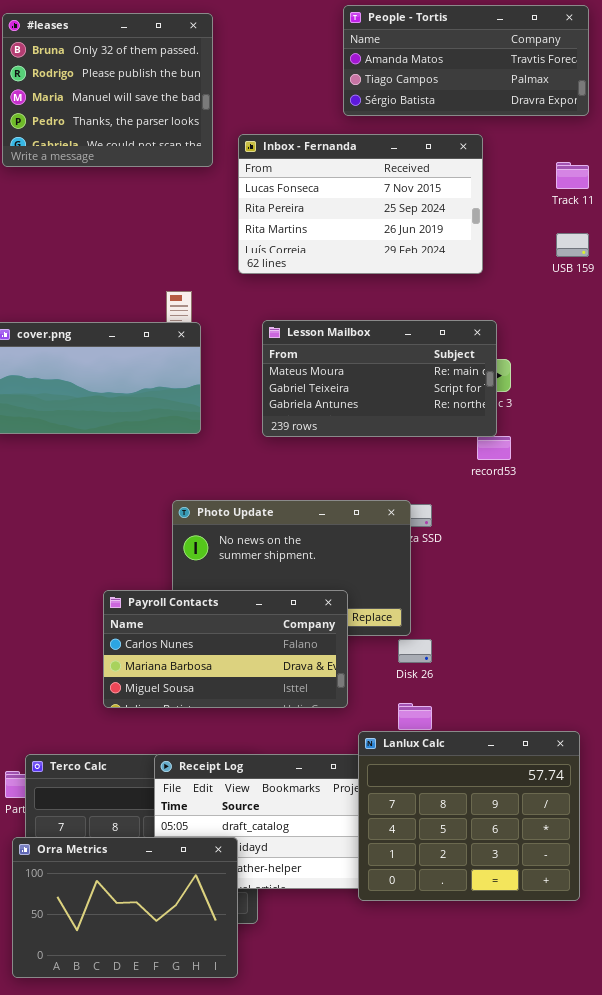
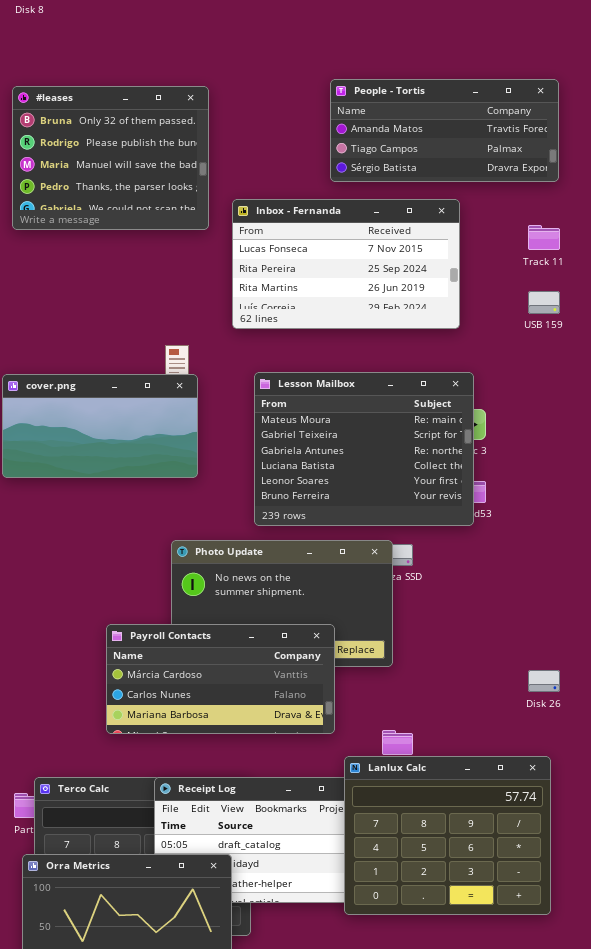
Lesson Mailbox: [262,320,497,437] -> [254,372,474,526], resized
Payroll Contacts: [103,590,348,708] -> [106,624,335,734], scrolled up 1 row
Disk 26: [398,639,432,663] -> [528,670,560,692], moved

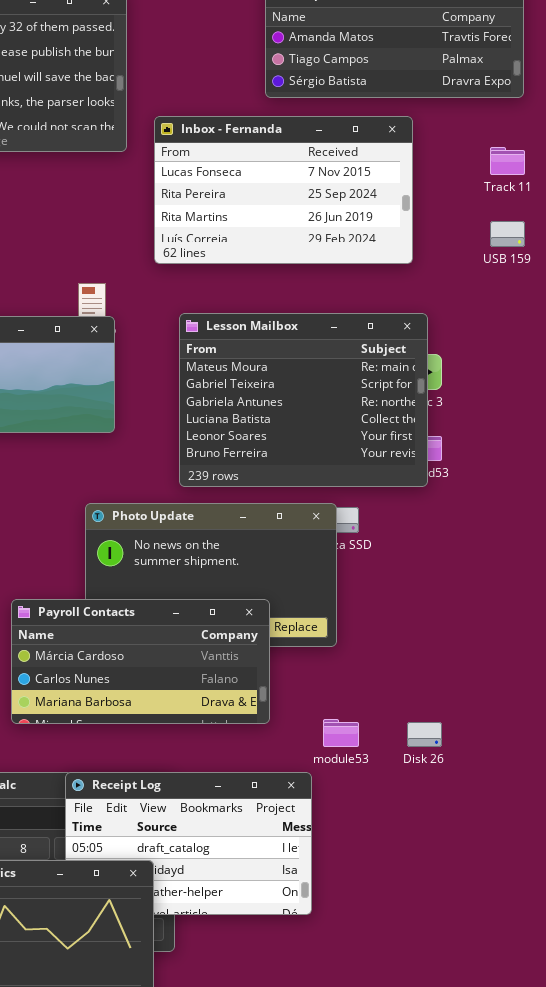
Disk 26: [528,670,560,692] -> [407,722,442,747], moved
Lanlux Calc: [344,756,551,915] -> none, closed

